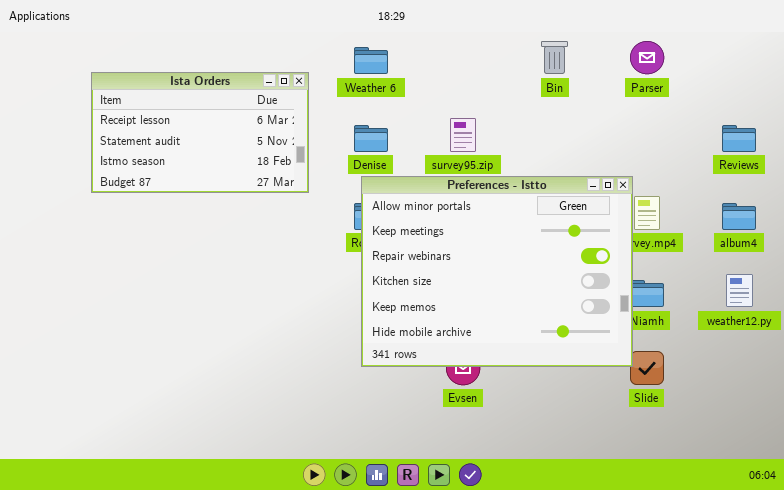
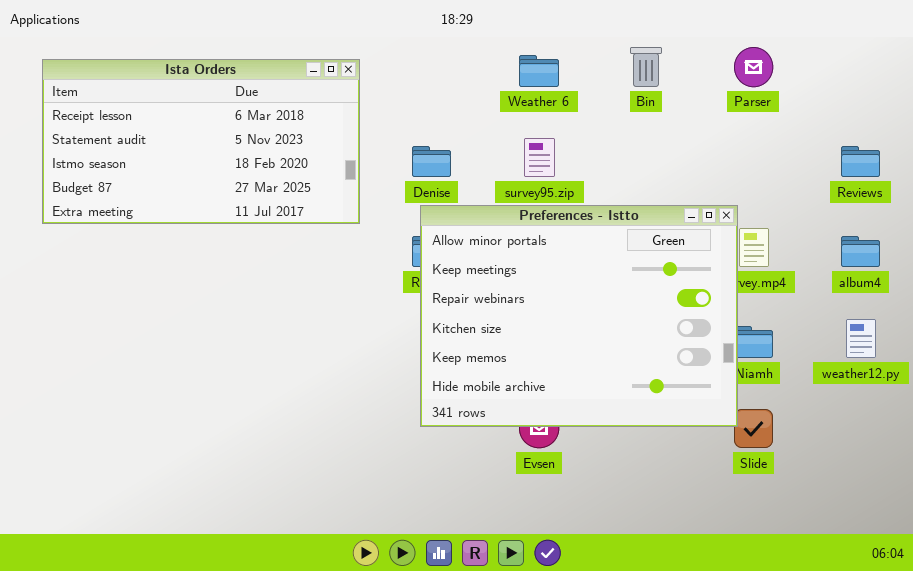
Weather 6: [354,47,388,74] -> [519,55,559,87], moved
Ista Orders: [91,72,309,193] -> [42,59,360,224], resized

